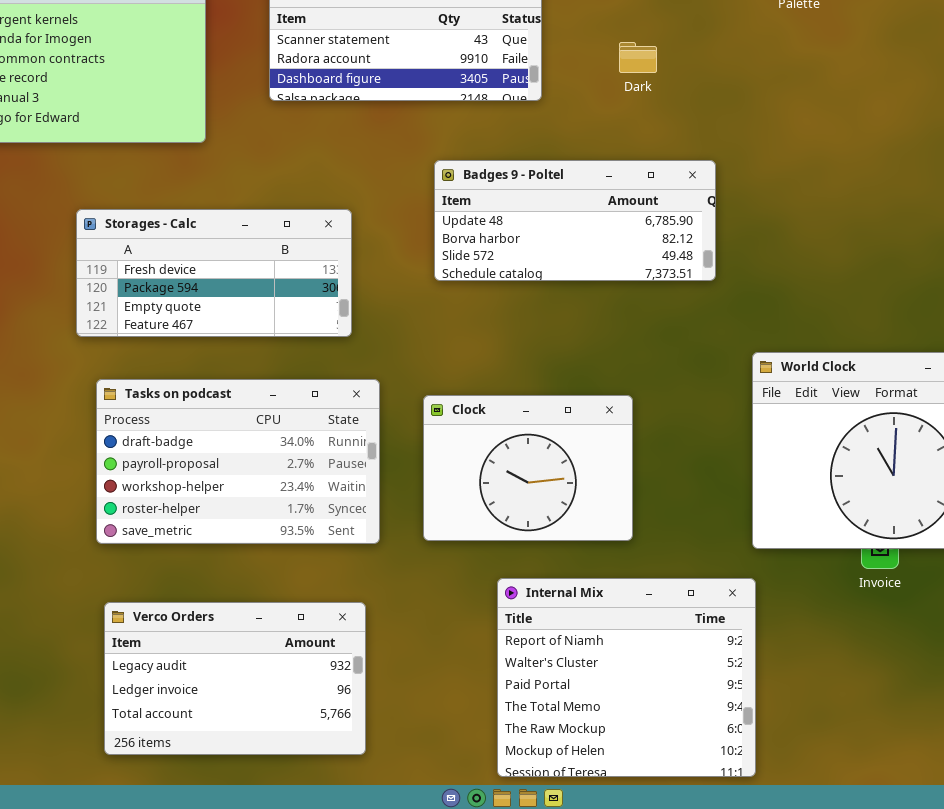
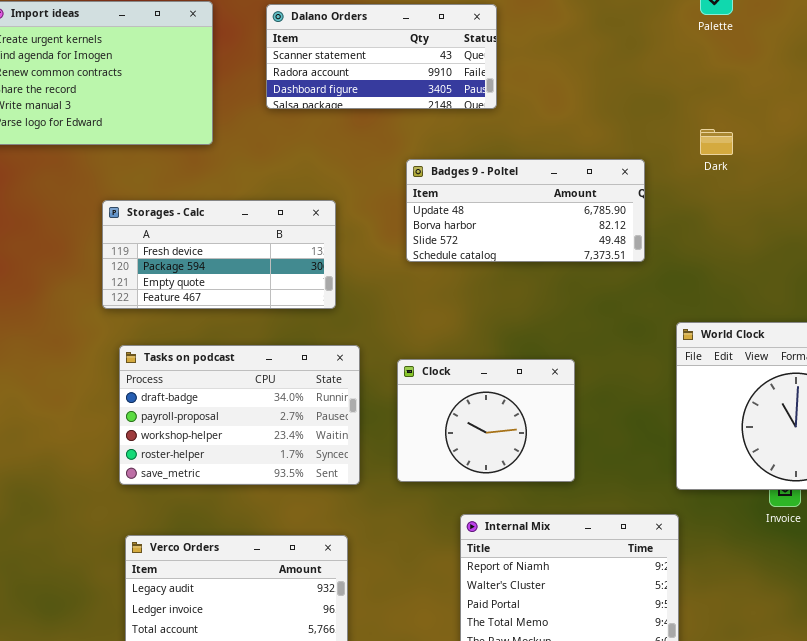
Dark: [619,42,657,73] -> [700,129,733,155], moved

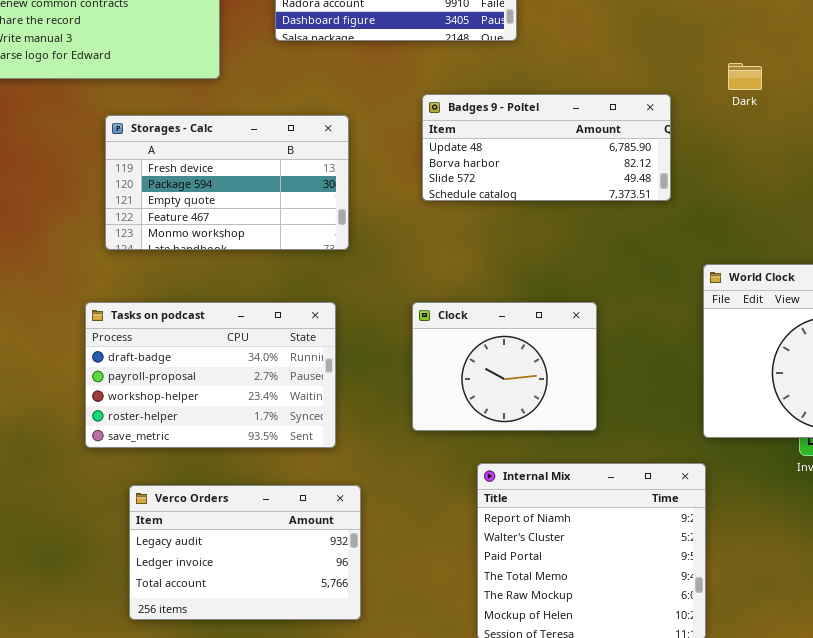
Storages - Calc: [102,200,336,309] -> [105,115,349,250], resized
Tasks on podcast: [119,345,360,485] -> [85,302,336,448], moved

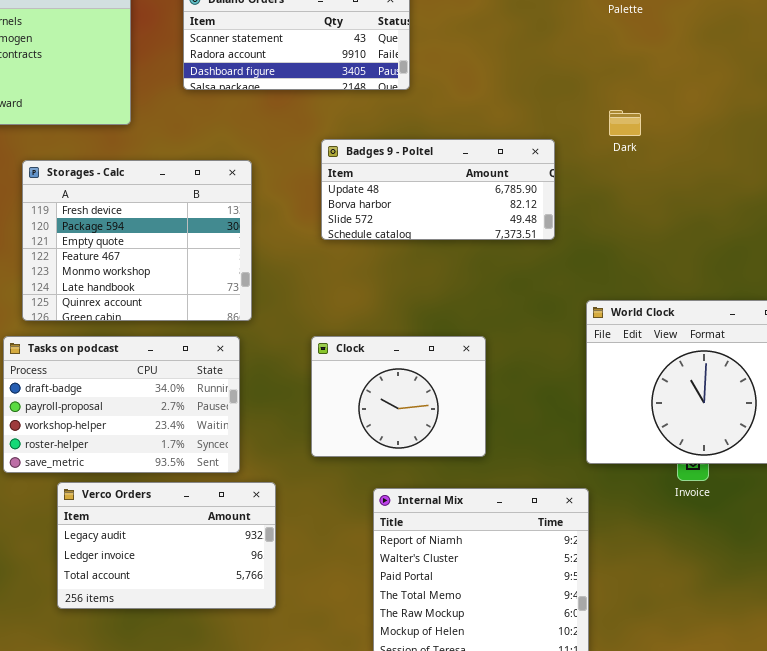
Storages - Calc: [105,115,349,250] -> [22,160,252,321], resized
Verco Orders: [129,485,361,620] -> [57,482,276,609], moved

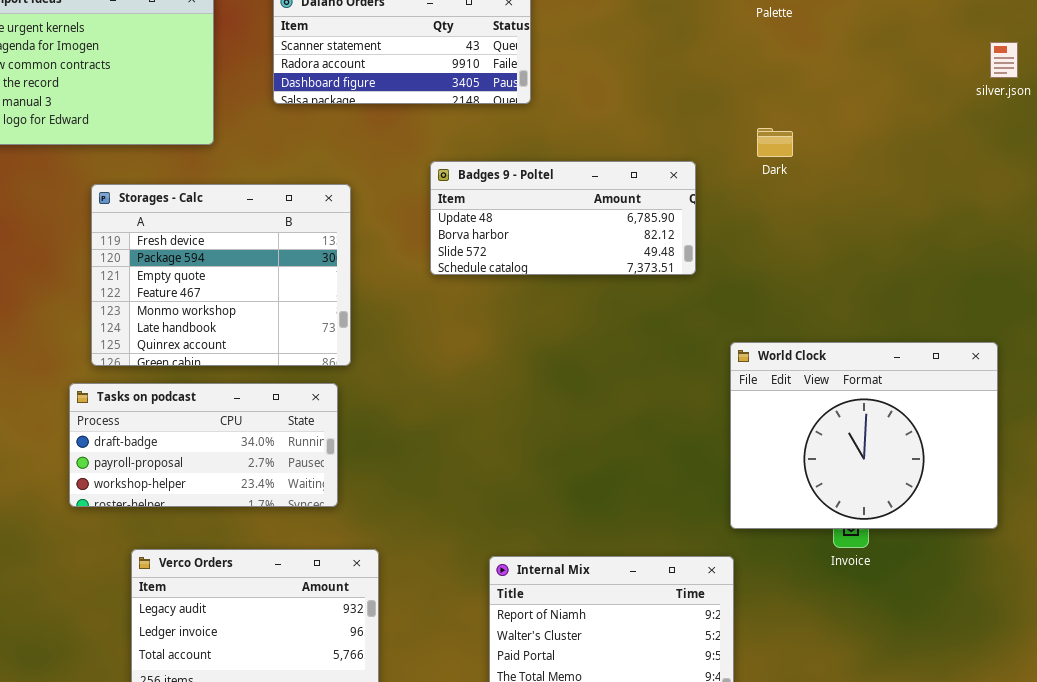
Tasks on podcast: [3,336,240,473] -> [69,383,338,507], resized
Clock: [311,336,486,457] -> none, closed

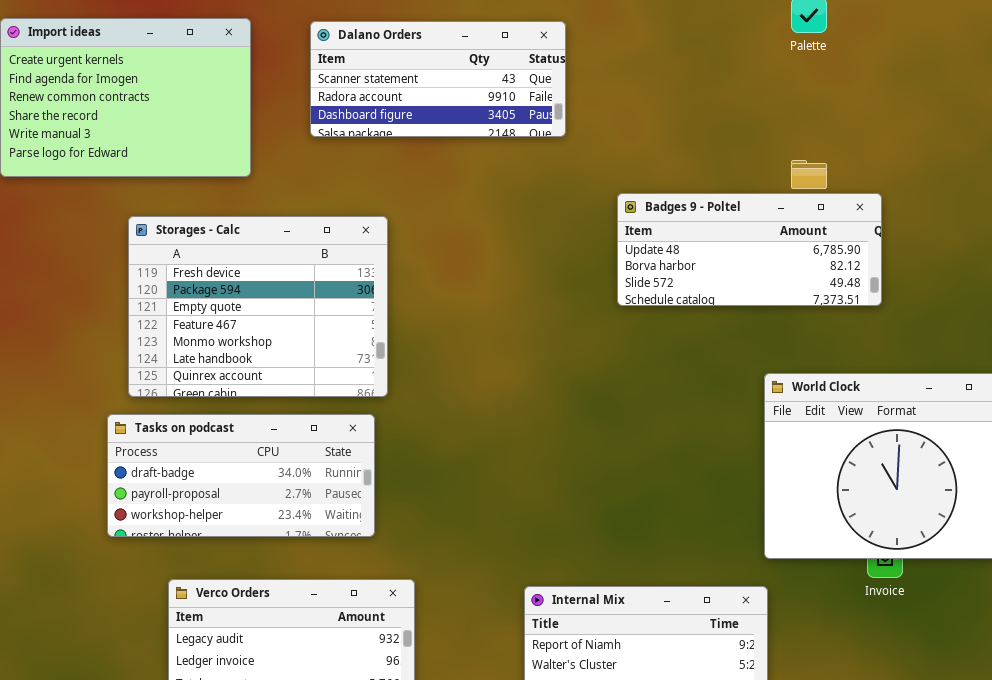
Badges 9 - Poltel: [430,161,696,275] -> [617,193,882,306], moved

